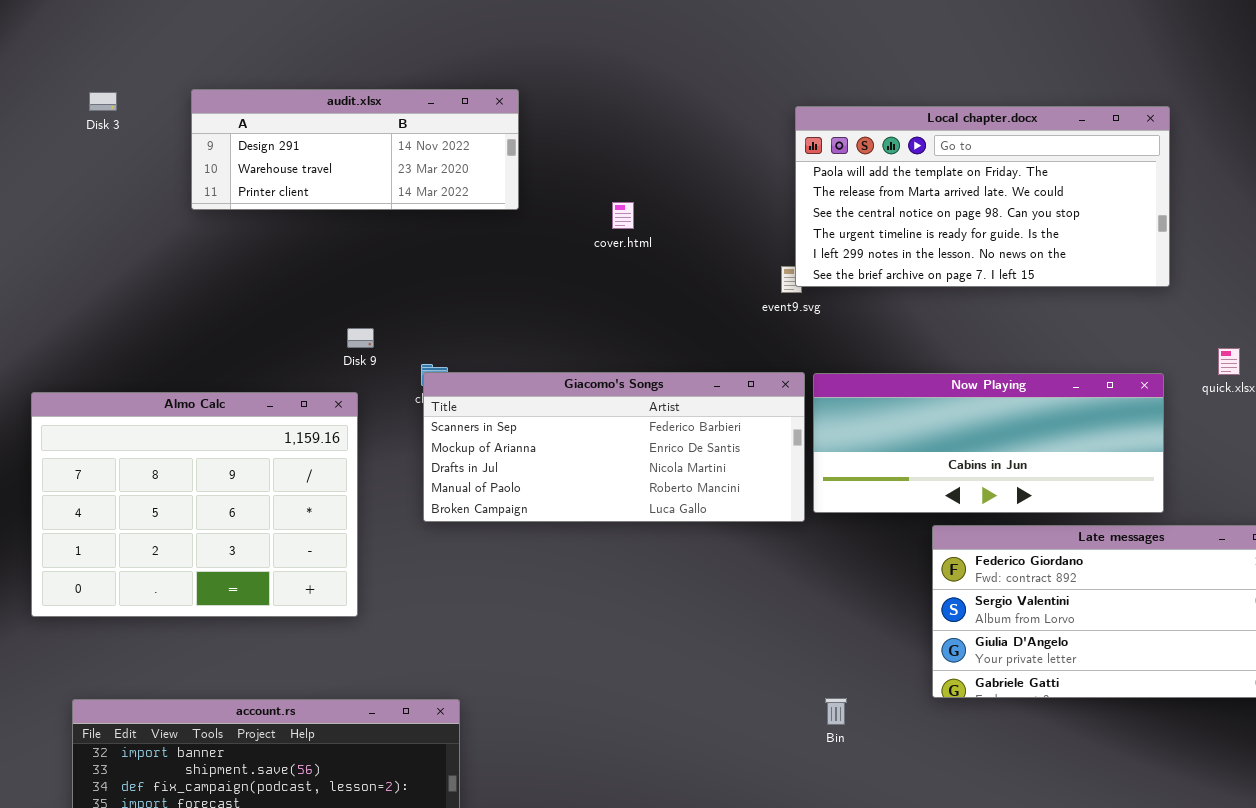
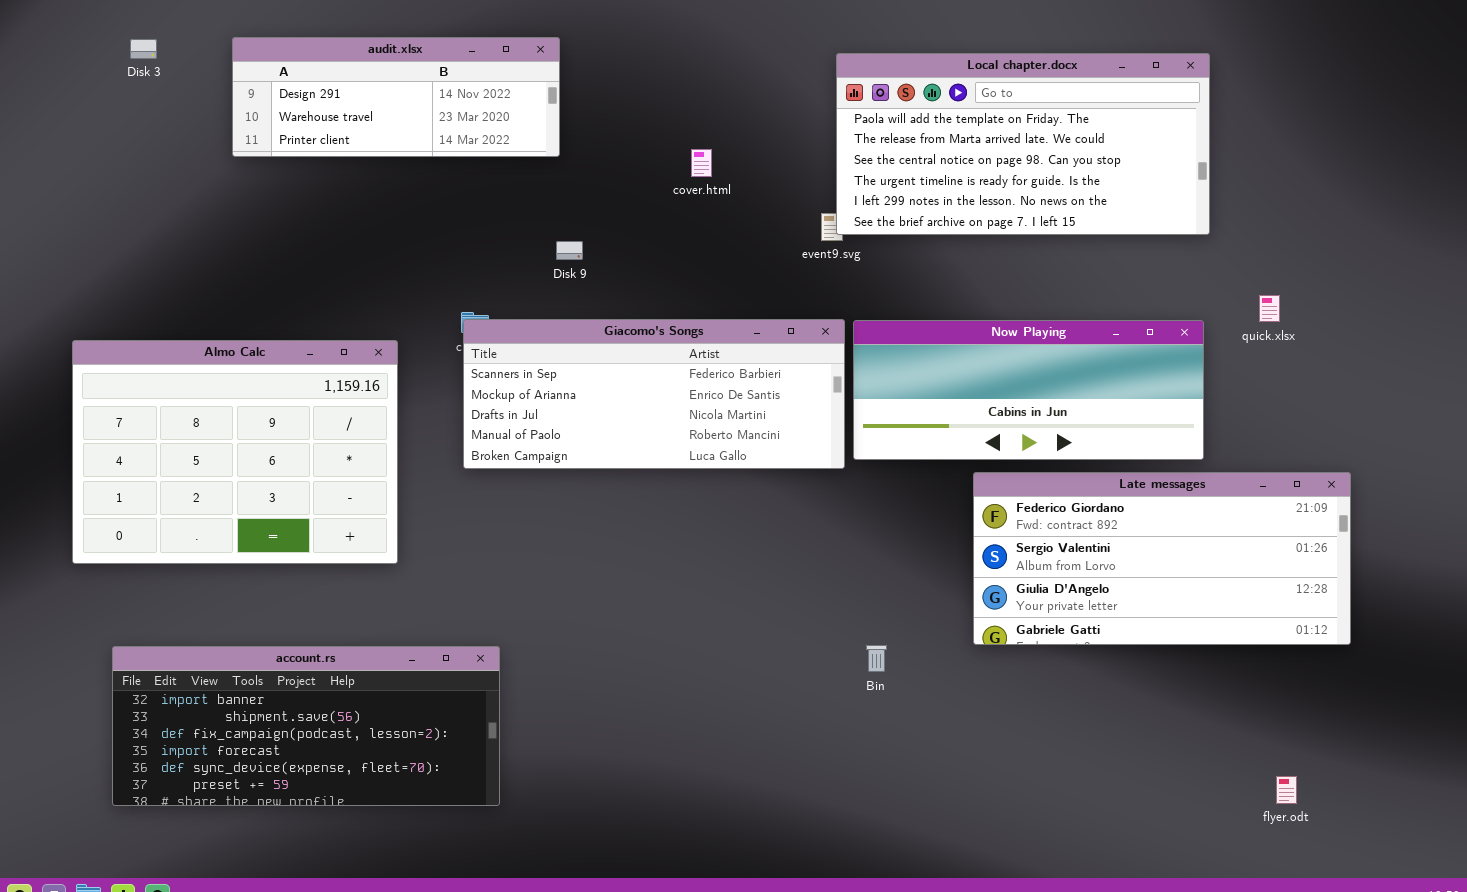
cover.html: [612,202,634,229] -> [691,149,712,177], moved
Disk 9: [347,328,374,348] -> [556,241,583,260], moved

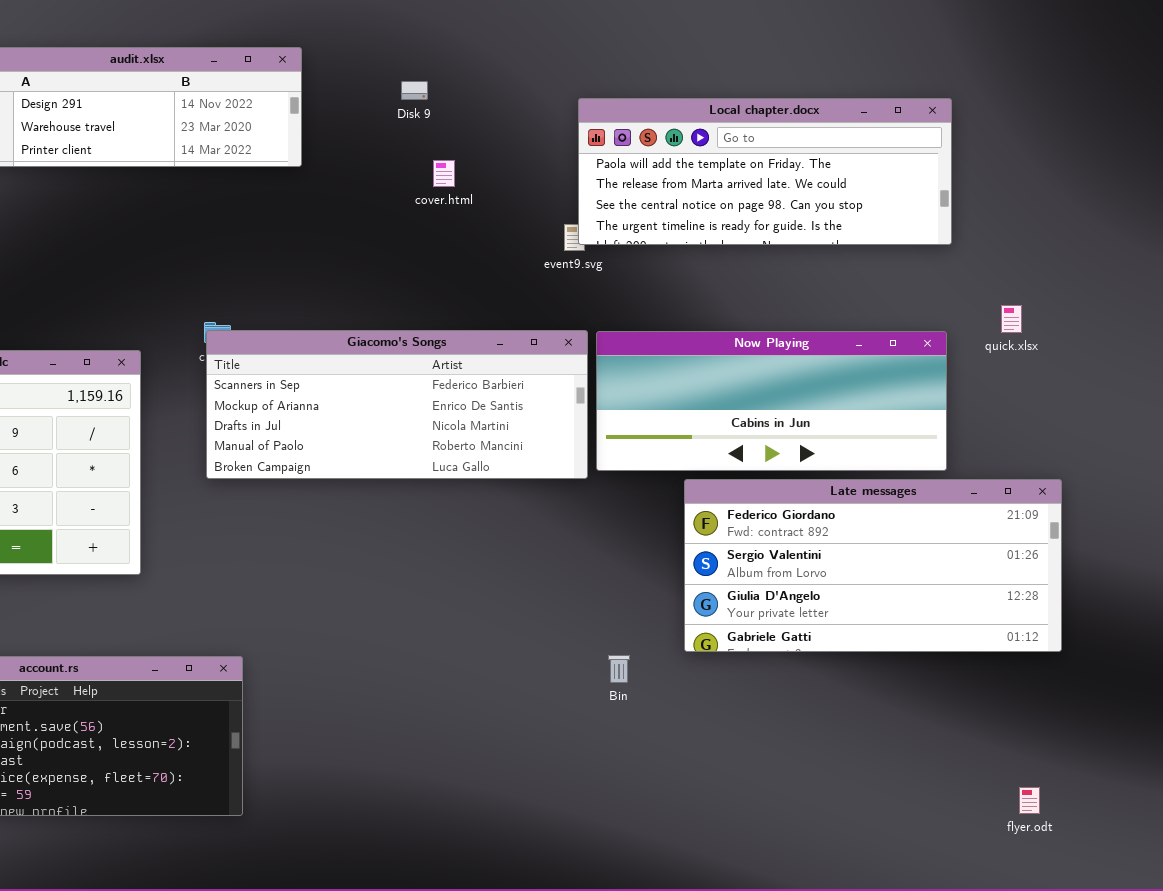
Local chapter.docx: [836,53,1210,235] -> [578,98,952,245], resized
Disk 9: [556,241,583,260] -> [401,81,428,100], moved
Late messages: [973,472,1351,645] -> [684,479,1062,652], moved

